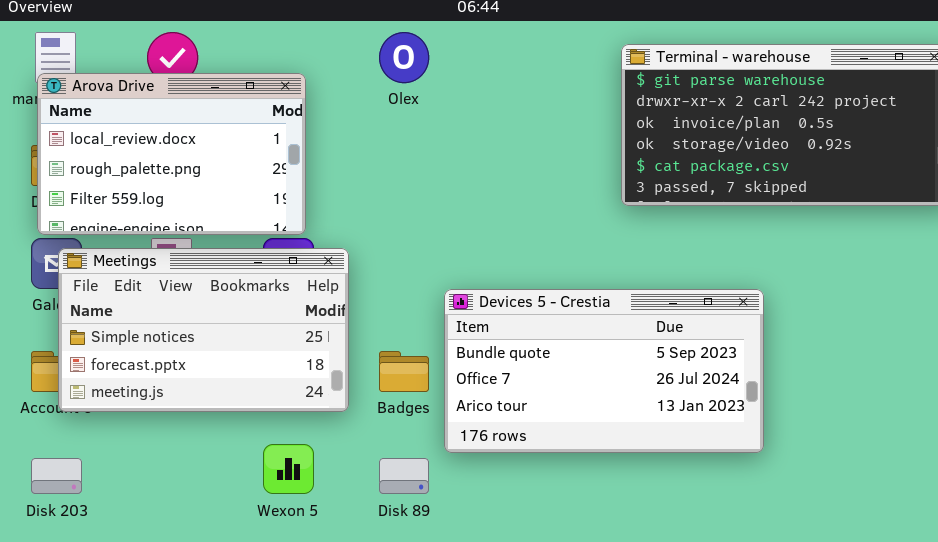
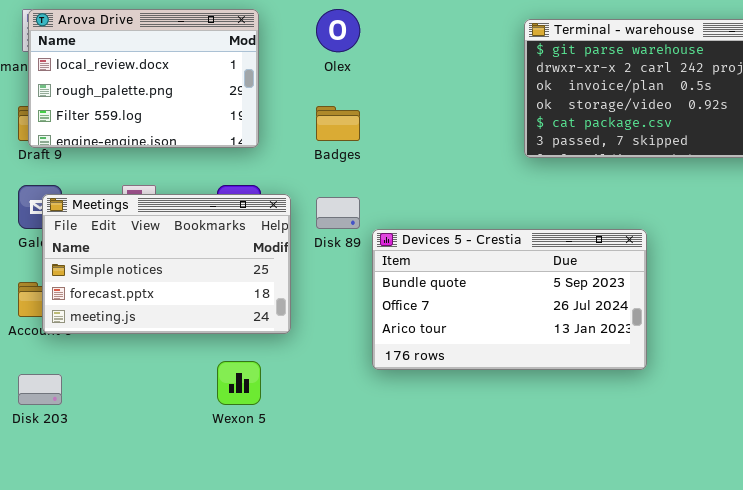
Arova Drive: [37,73,306,235] -> [28,9,259,148], moved
Badges: [379,351,429,392] -> [316,106,360,141], moved
Disk 89: [379,458,429,494] -> [316,197,360,229], moved

